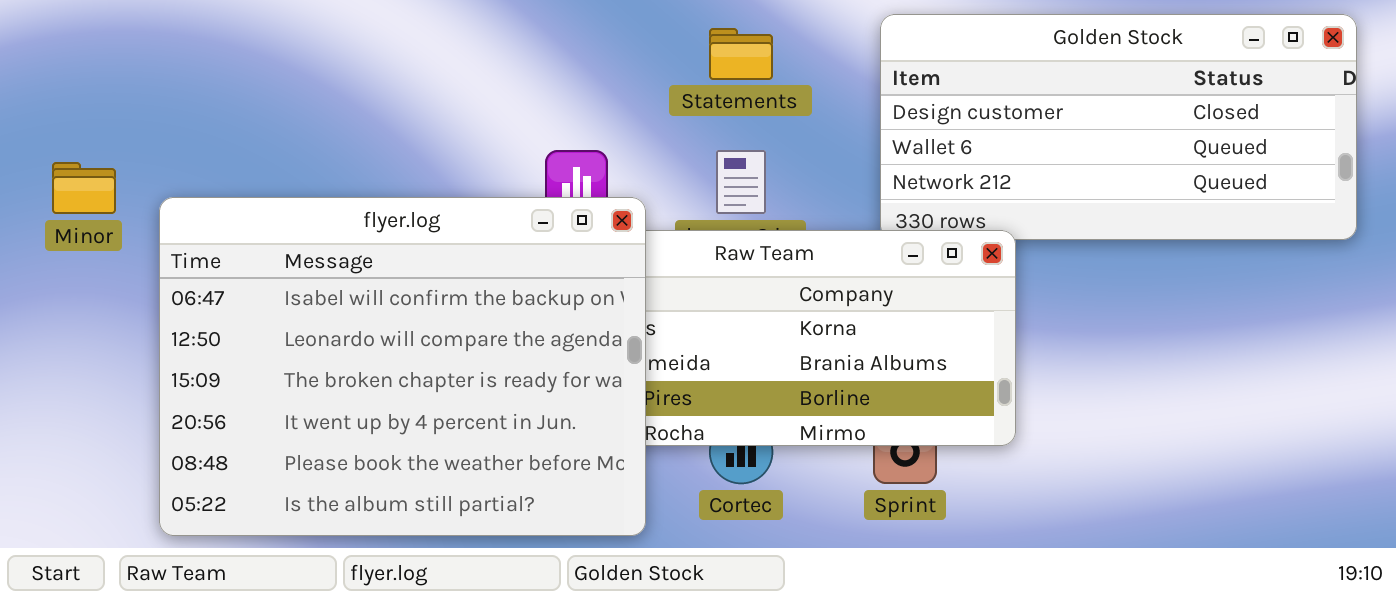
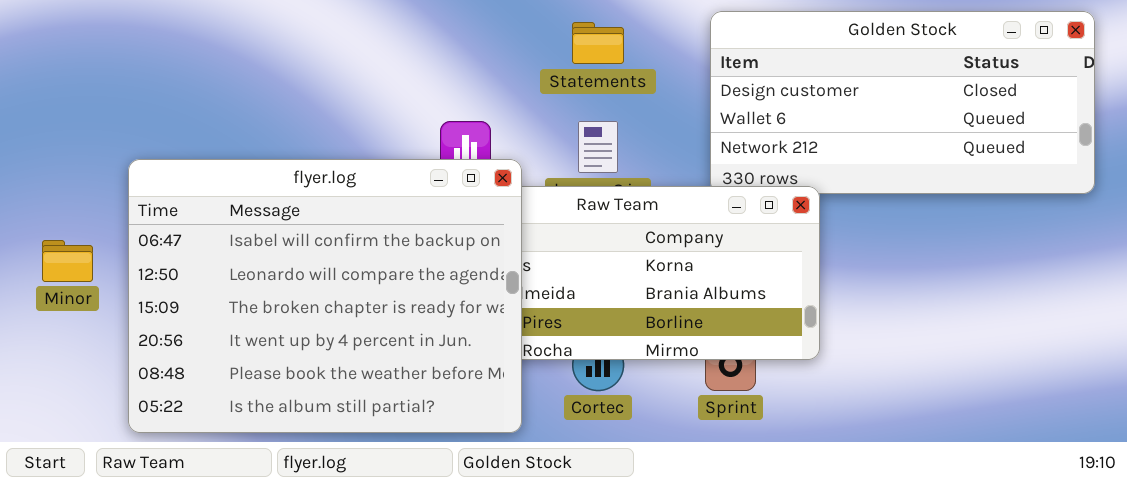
Minor: [52,162,116,214] -> [42,240,93,282], moved

